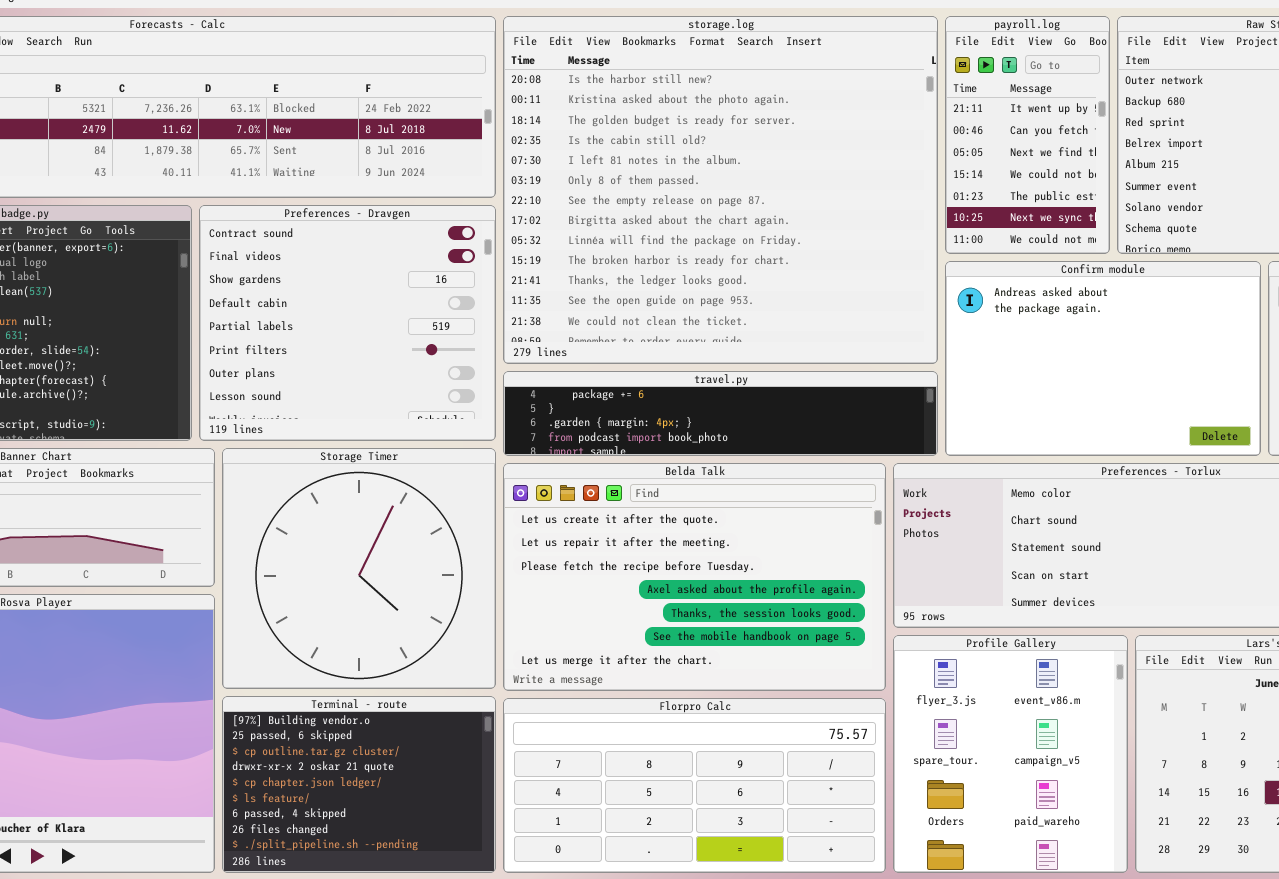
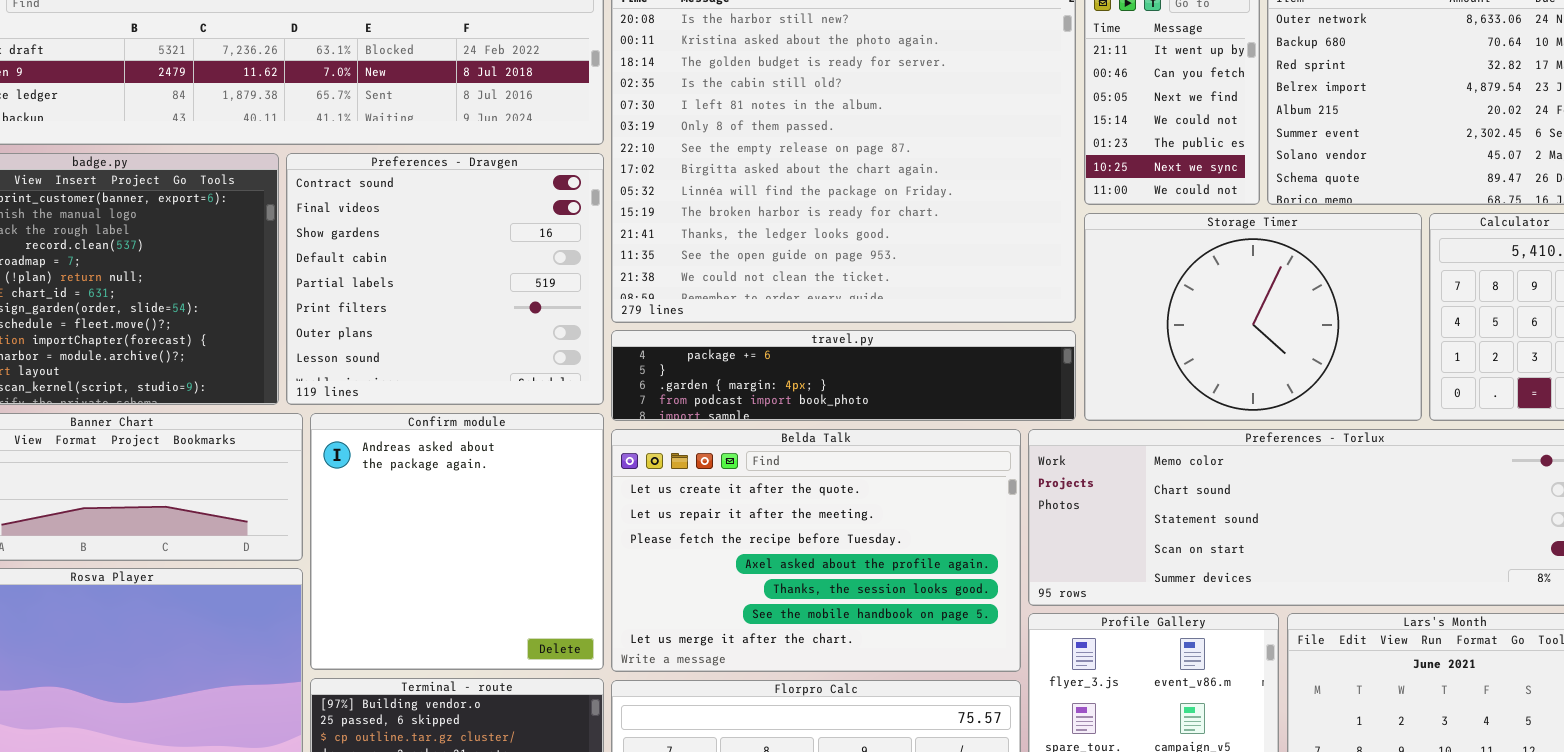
Confirm module: [945,261,1261,456] -> [310,413,604,670], moved, resized
Storage Timer: [222,448,496,689] -> [1084,213,1422,421], moved, resized

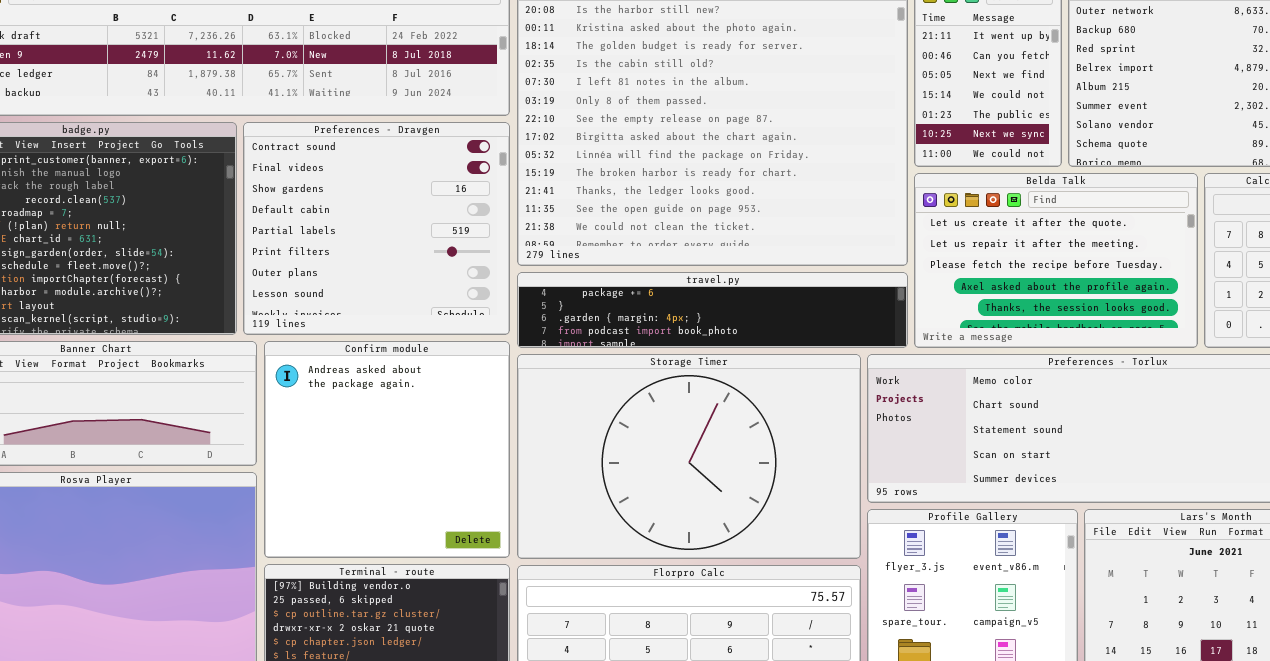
Storage Timer: [1084,213,1422,421] -> [517,354,861,559], moved, resized
Belda Talk: [611,429,1021,672] -> [914,173,1198,348], moved, resized

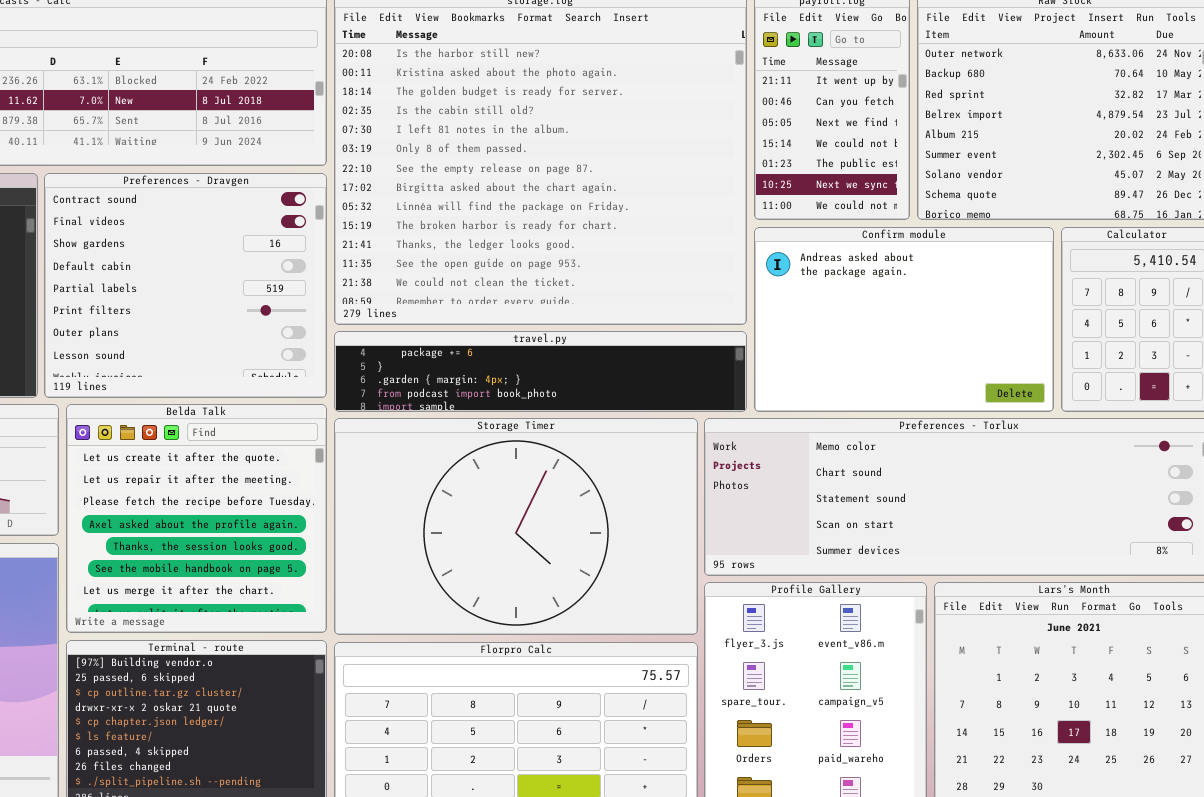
Belda Talk: [914,173,1198,348] -> [66,404,327,633], moved, resized
Confirm module: [264,341,510,558] -> [754,227,1054,412], moved, resized

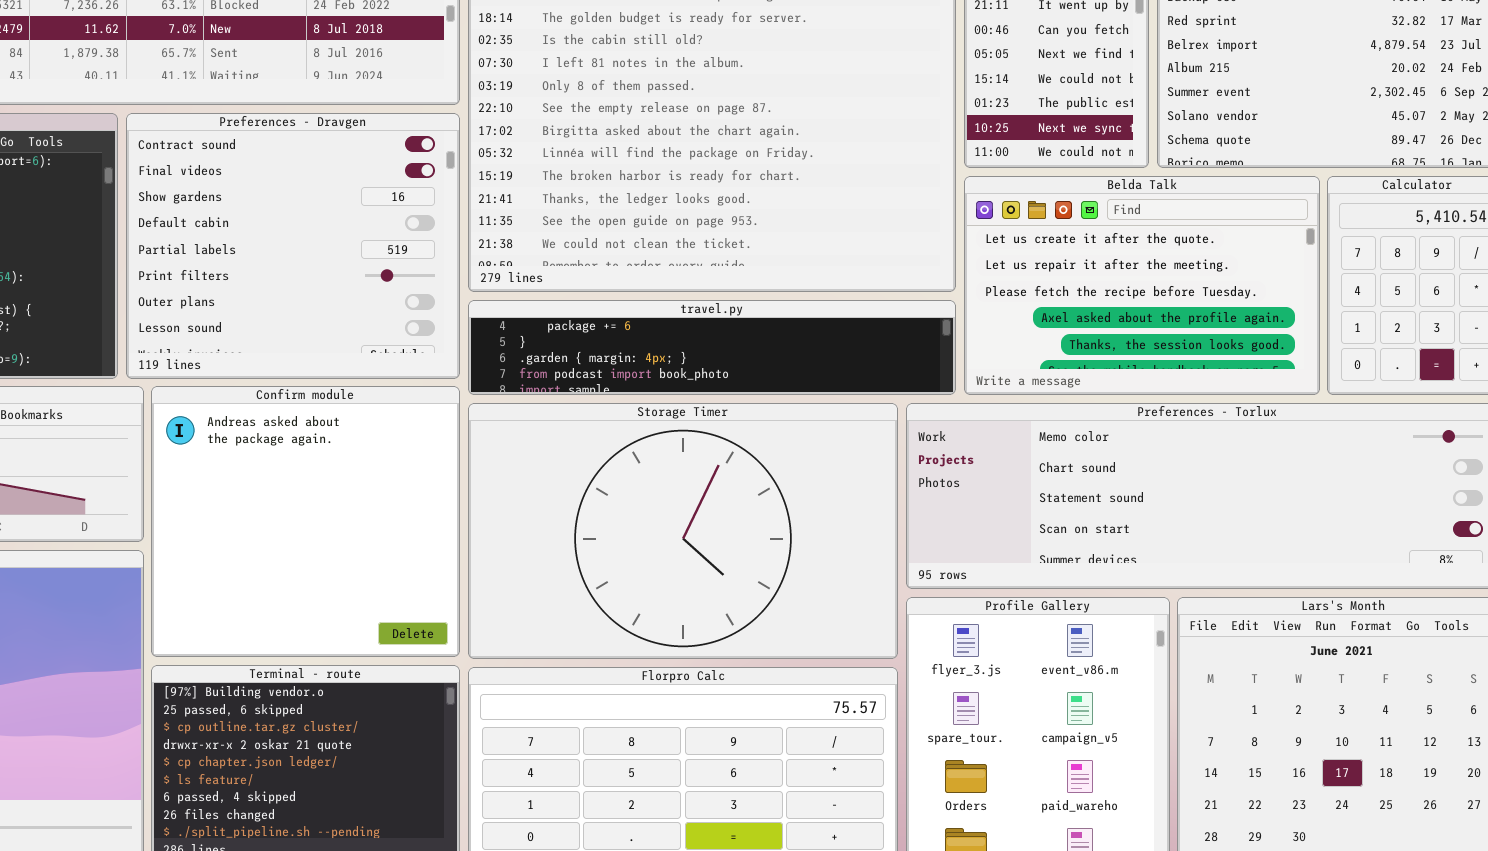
Confirm module: [754,227,1054,412] -> [151,386,460,657], moved, resized
Belda Talk: [66,404,327,633] -> [964,176,1320,395], moved, resized

